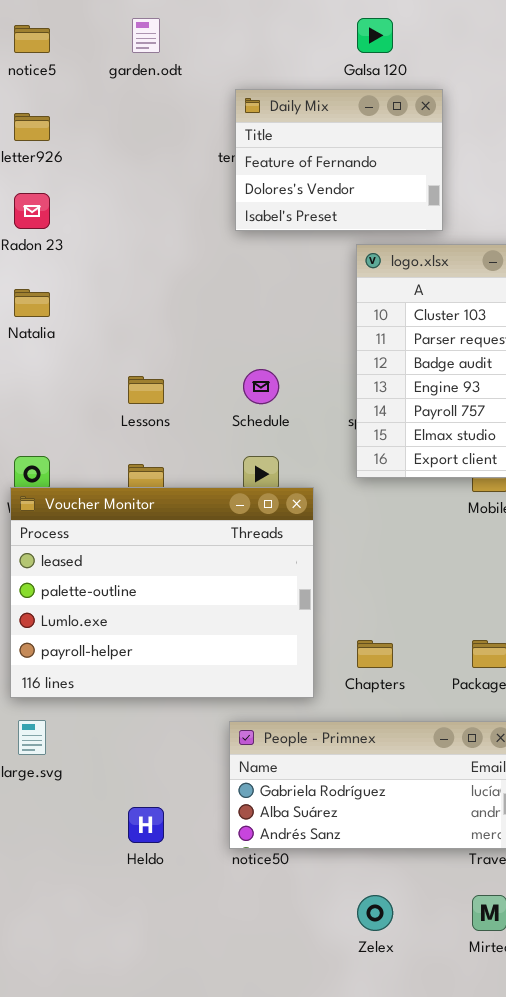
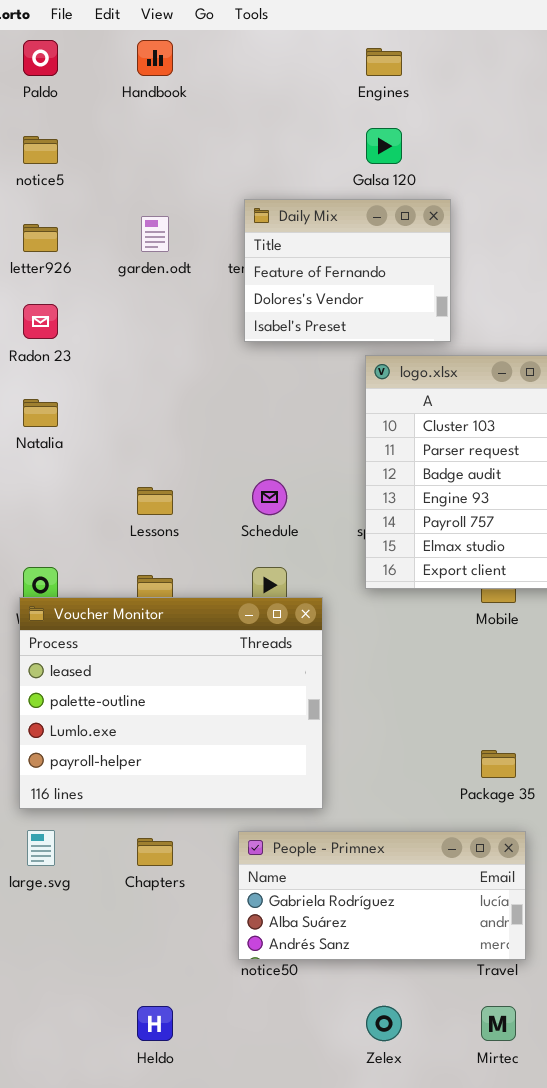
garden.odt: [132,18,160,53] -> [141,216,169,252], moved
Chapters: [357,640,393,668] -> [137,838,173,866], moved
Heldo: [128,807,164,843] -> [137,1006,173,1041], moved

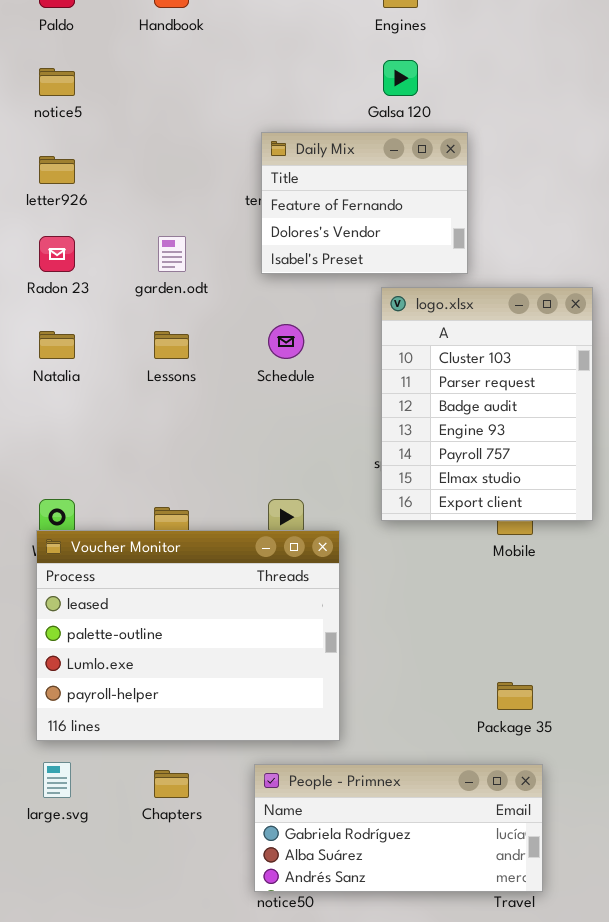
garden.odt: [141,216,169,252] -> [158,236,186,272], moved
Schedule: [252,479,287,515] -> [268,324,304,359], moved
Lessons: [137,487,173,515] -> [154,331,189,359], moved

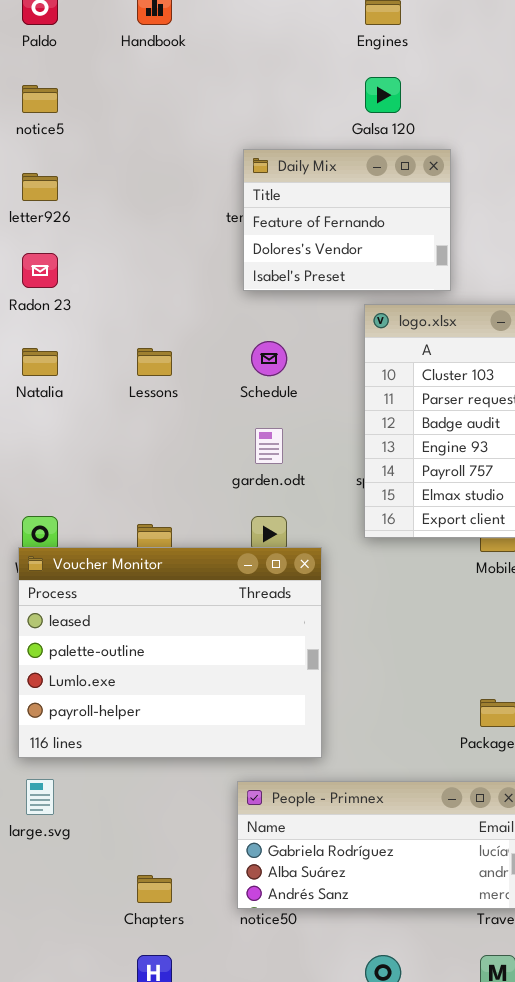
garden.odt: [158,236,186,272] -> [255,428,283,464], moved
Chapters: [154,770,189,798] -> [137,875,172,903], moved

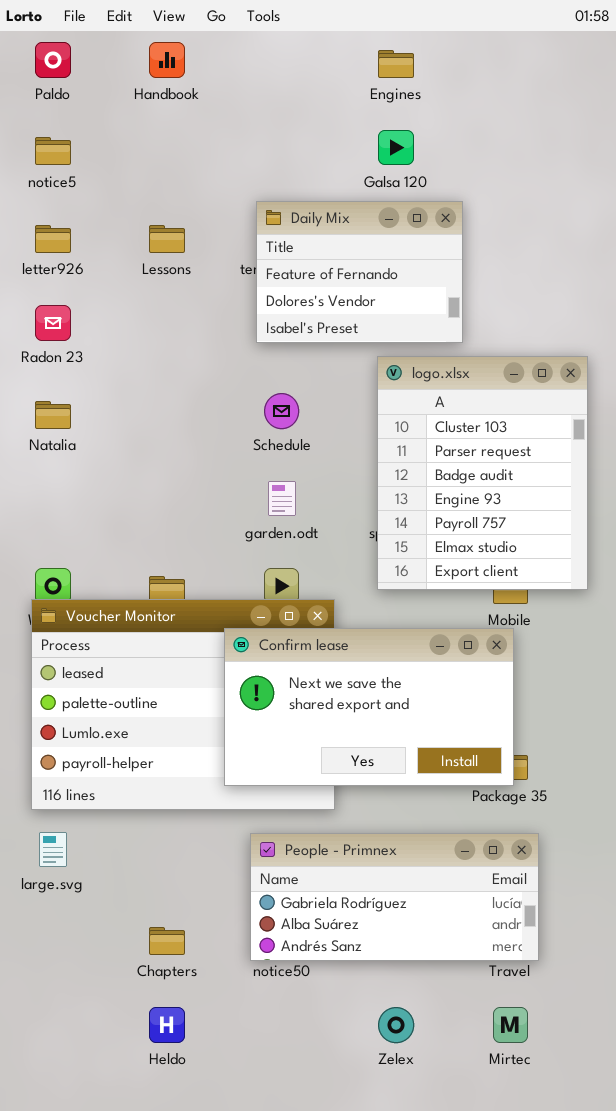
Lessons: [137,348,172,376] -> [149,225,185,253], moved
Confirm lease: none -> [224,628,514,786], opened

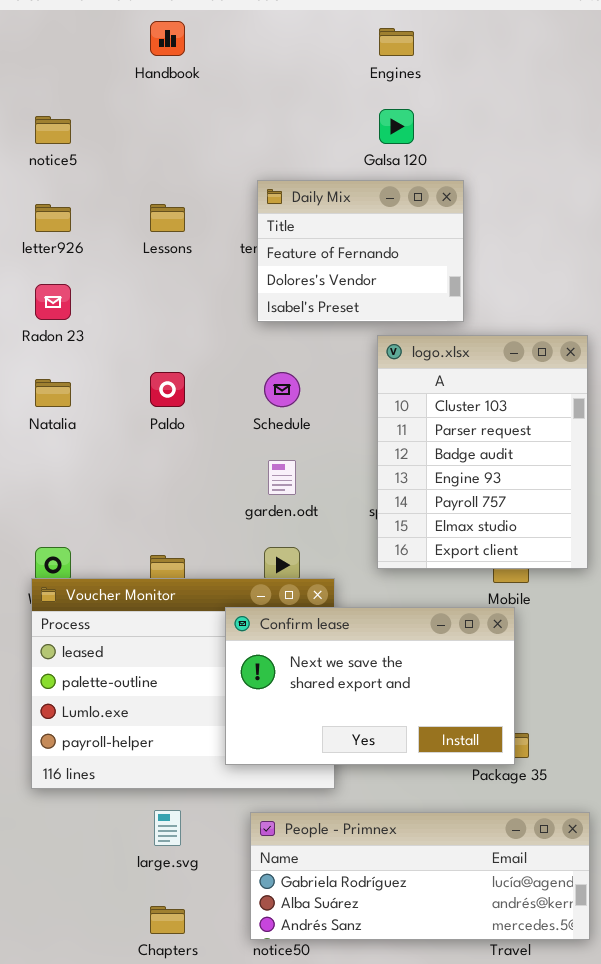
Paldo: [35,42,71,78] -> [150,372,185,407], moved
large.svg: [39,832,67,867] -> [154,810,181,846], moved
People - Primnex: [250,833,539,961] -> [250,812,590,940], resized

